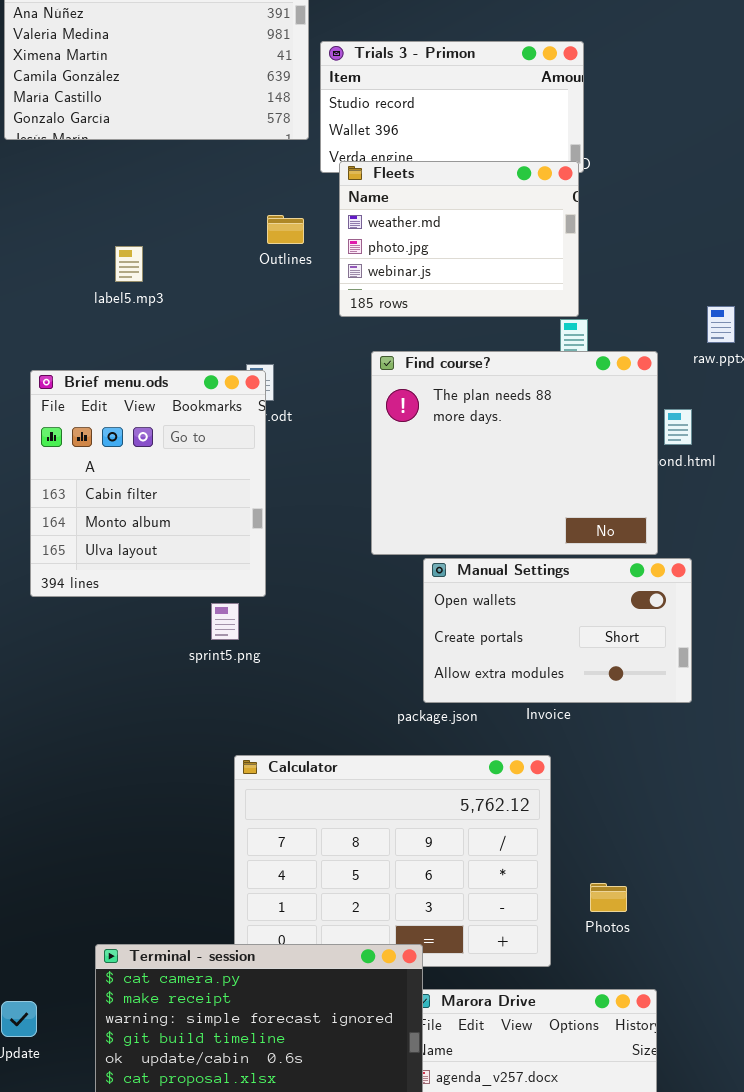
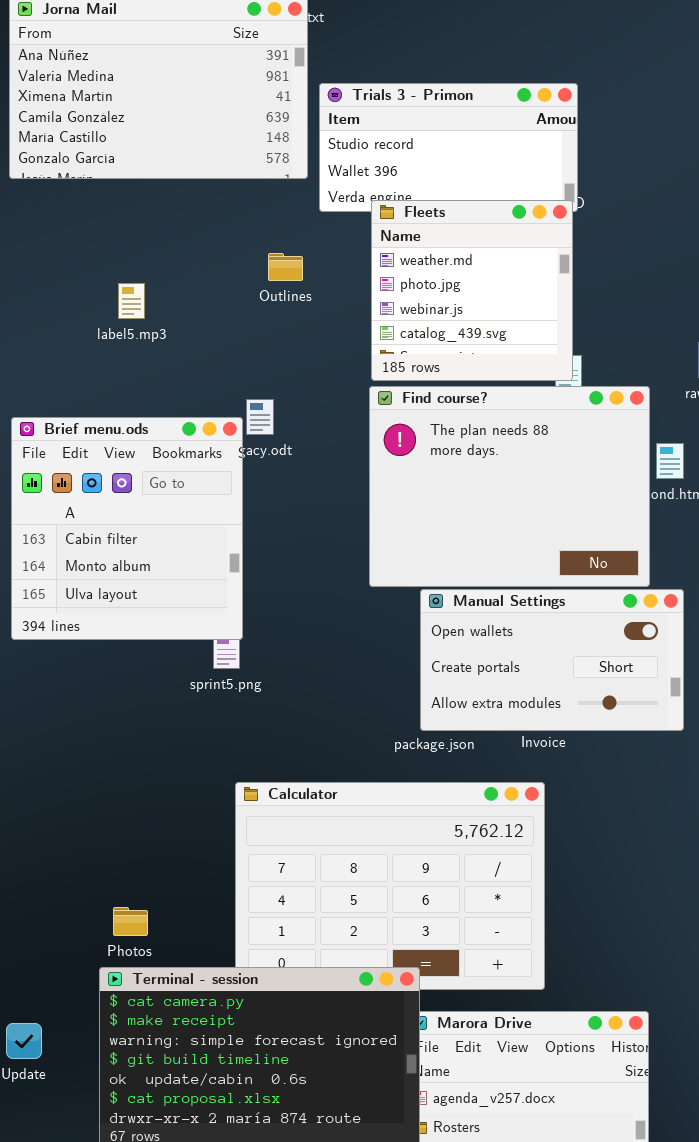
Fleets: [339,161,579,317] -> [371,200,573,381], resized
Brief menu.ods: [30,370,266,597] -> [11,417,243,640], moved
Photos: [590,883,627,912] -> [113,907,148,936], moved

